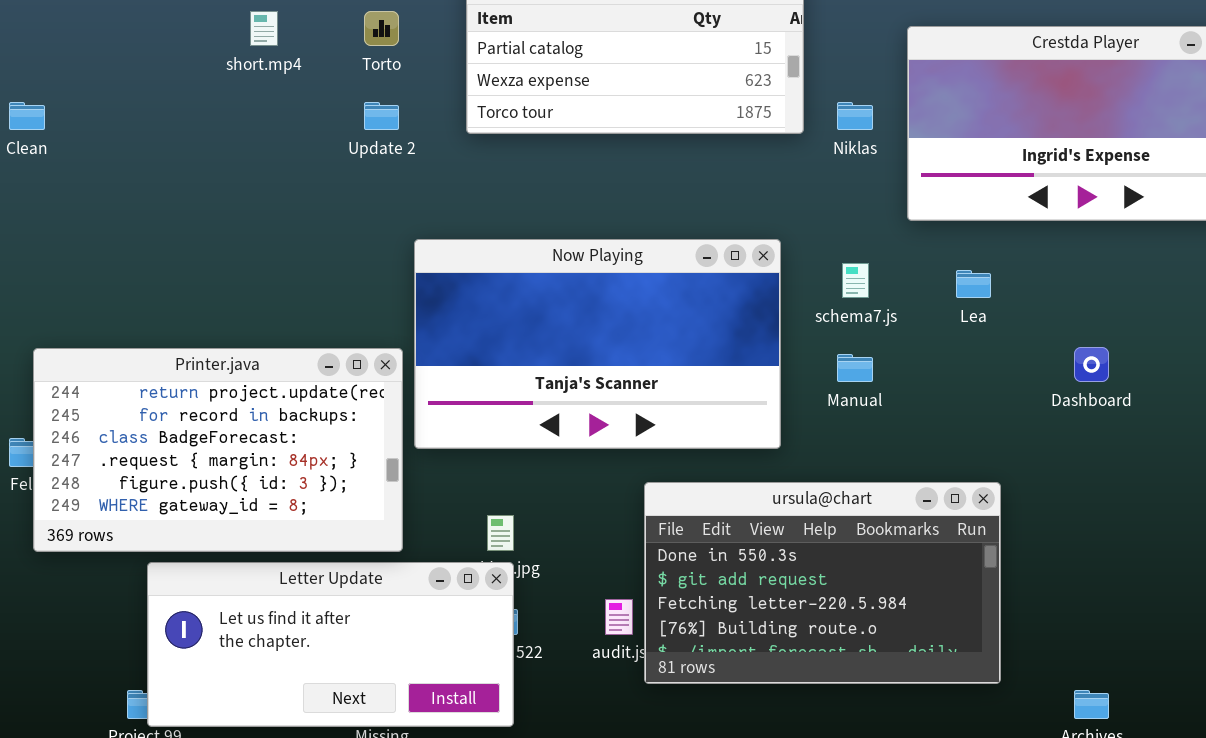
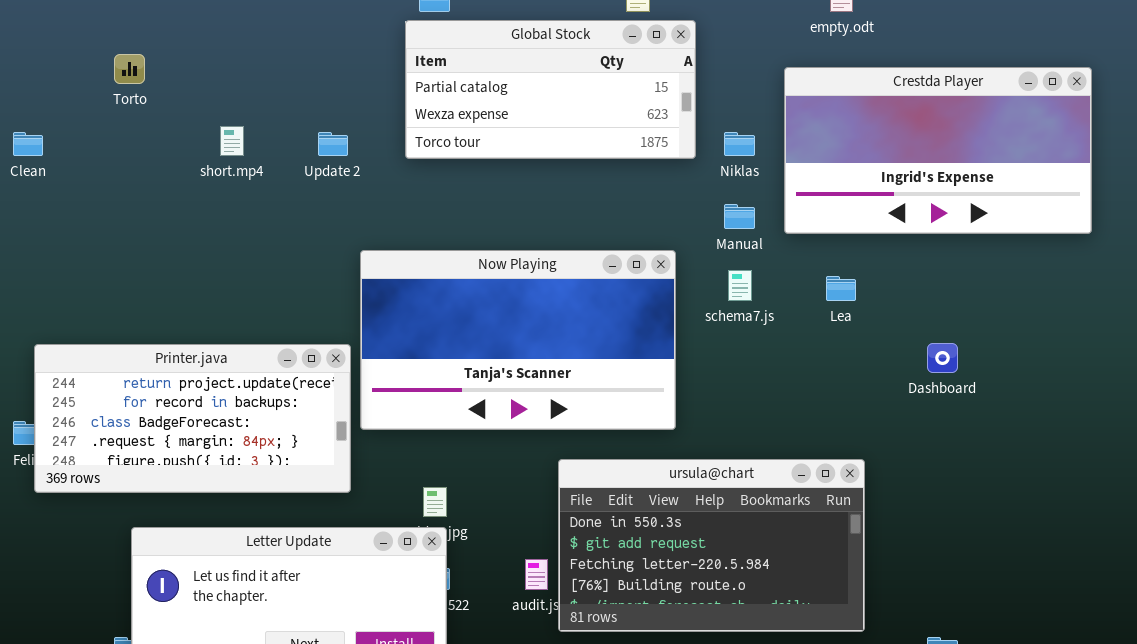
short.mp4: [250,11,278,46] -> [220,126,244,156], moved
Torto: [364,11,399,46] -> [114,54,145,84], moved
Printer.java: [33,348,403,552] -> [34,344,351,493], resized
Manual: [837,354,873,382] -> [724,204,755,229], moved

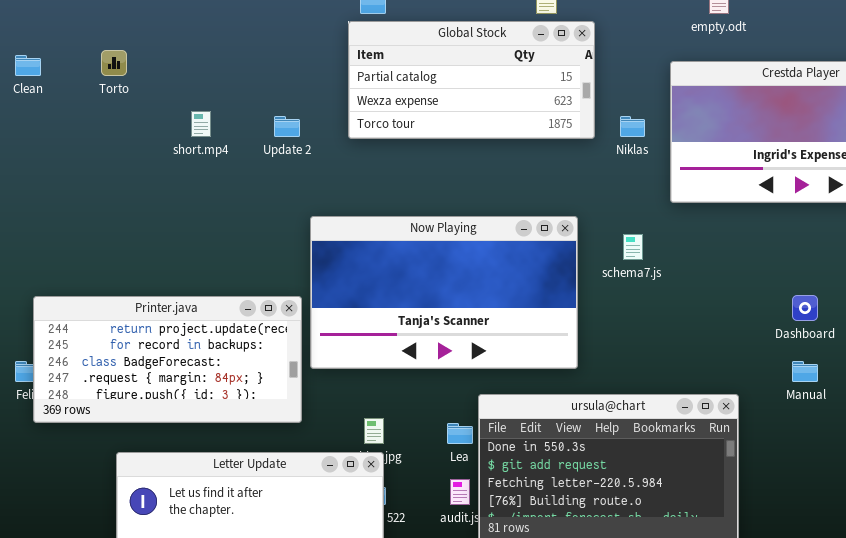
Clean: [13,132,43,156] -> [15,55,41,76], moved
Manual: [724,204,755,229] -> [792,361,818,382], moved
Lea: [826,276,856,301] -> [447,423,473,444], moved

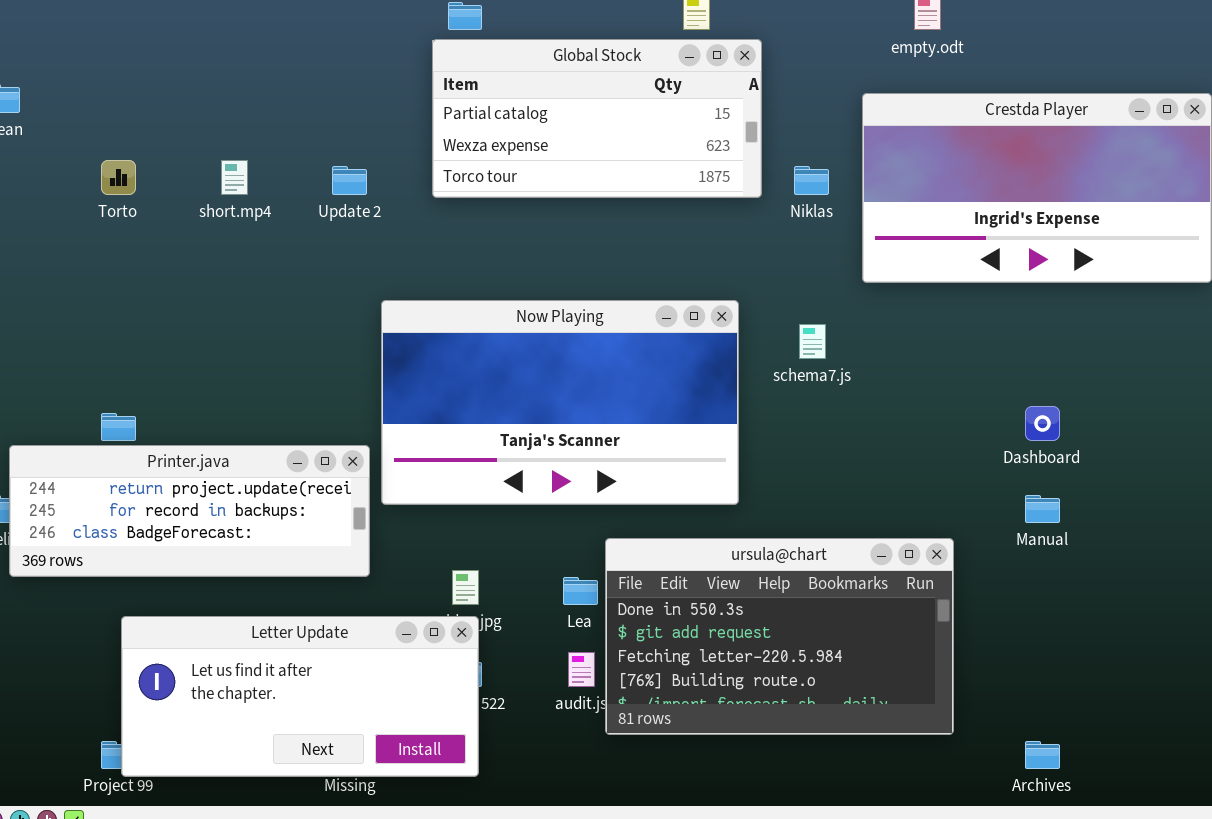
Torto: [101,50,127,76] -> [101,160,136,195], moved
Printer.java: [33,296,302,423] -> [9,445,370,577], resized

